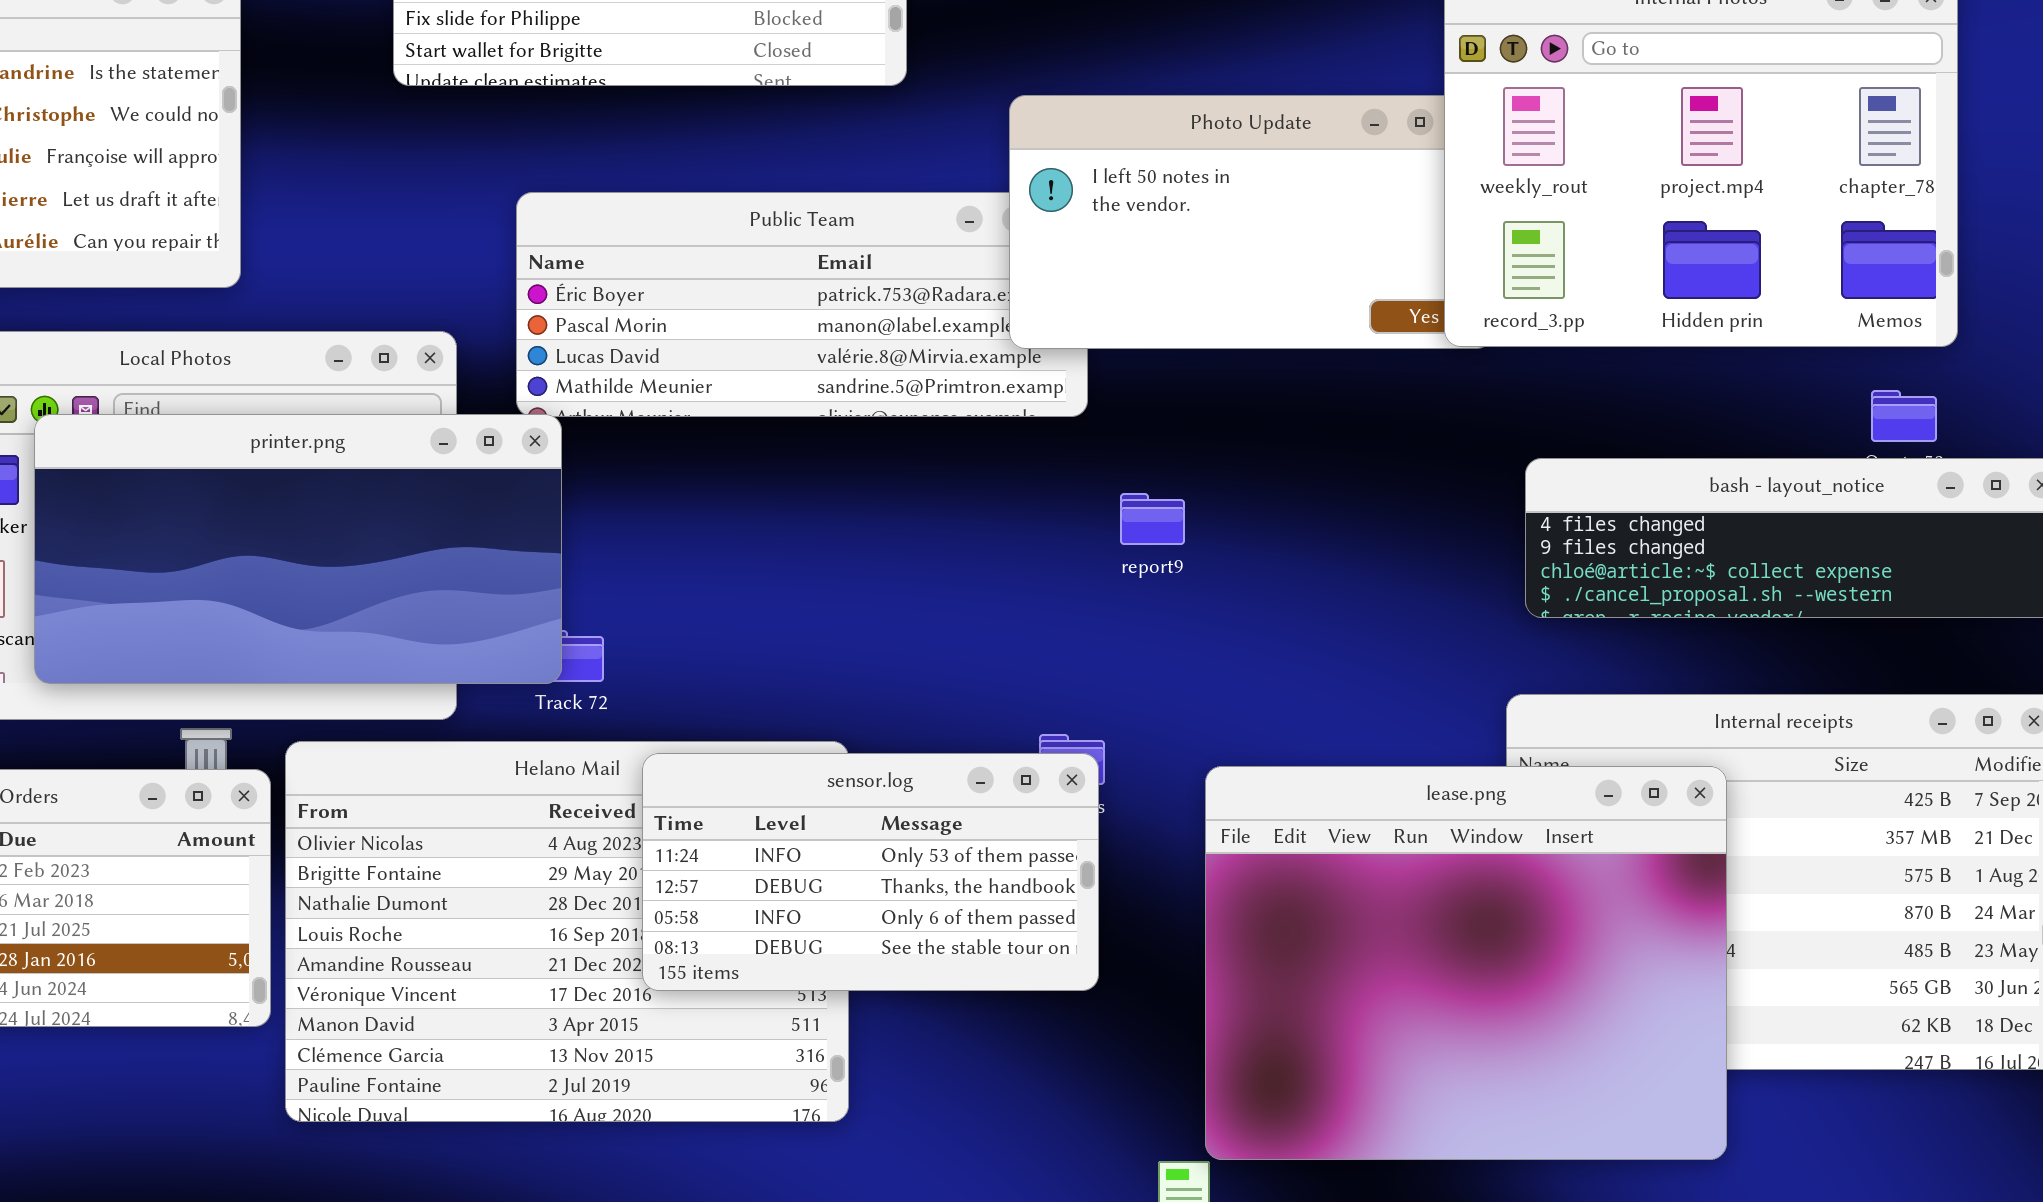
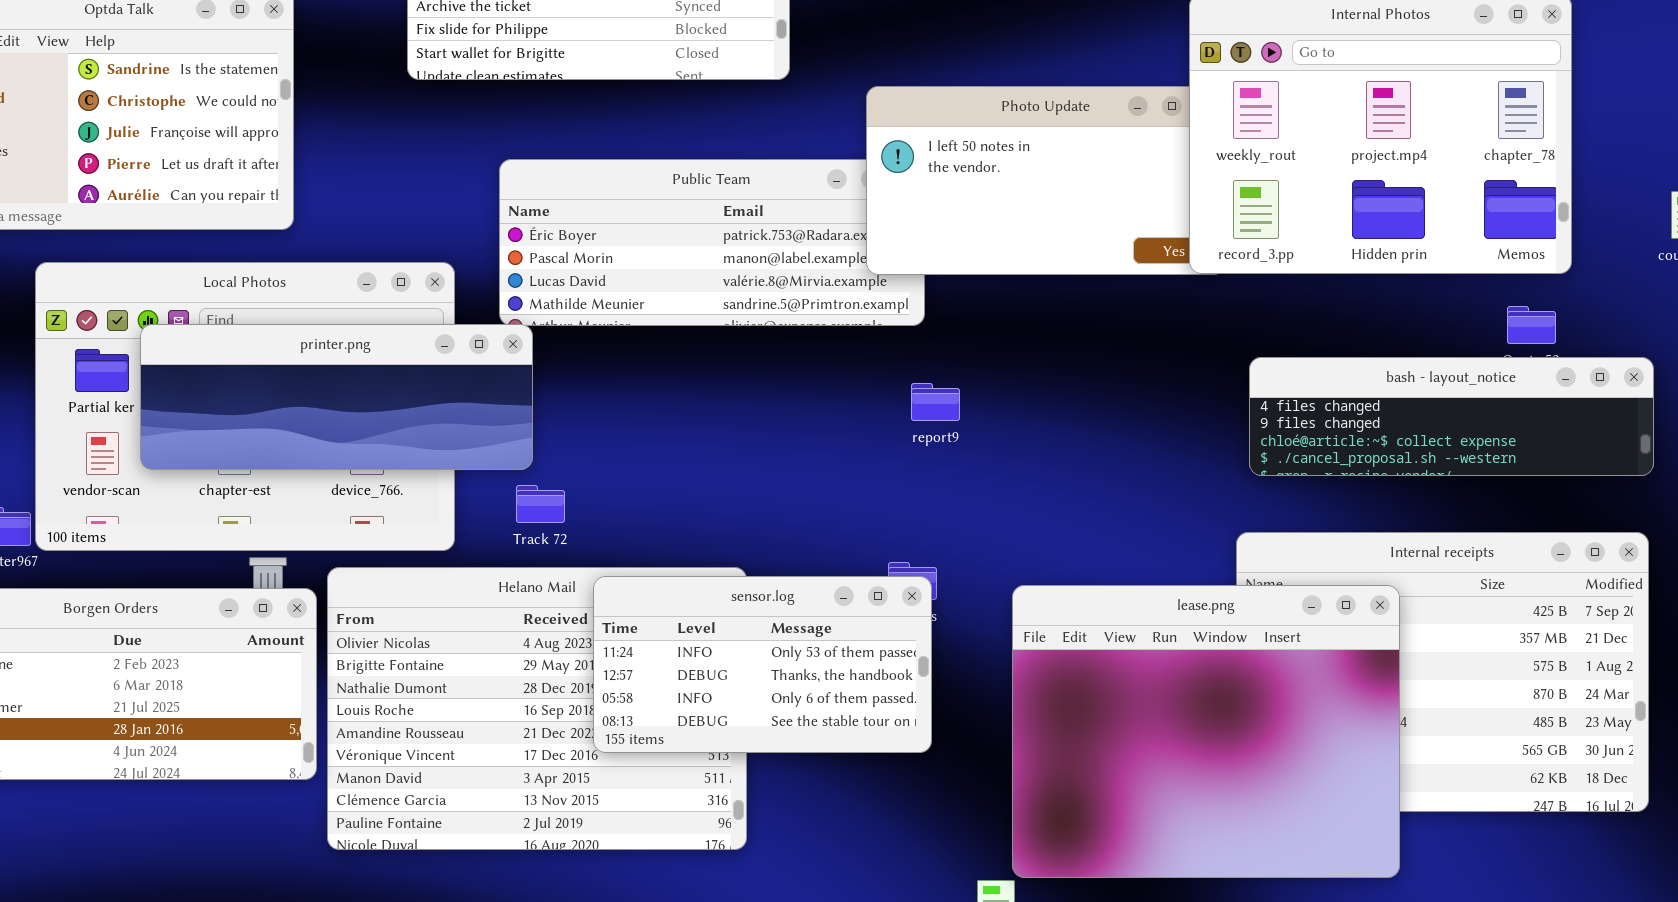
printer.png: [34,414,562,684] -> [140,324,533,470], resized
report9: [1120,493,1185,545] -> [911,383,960,421], moved

